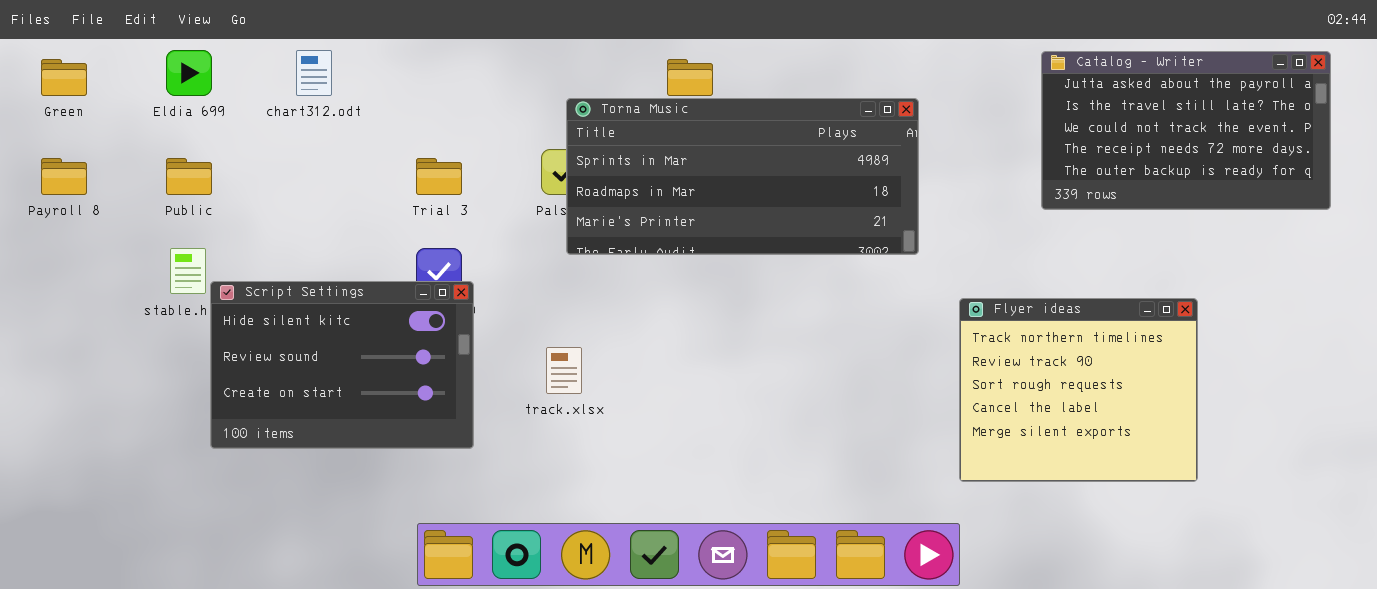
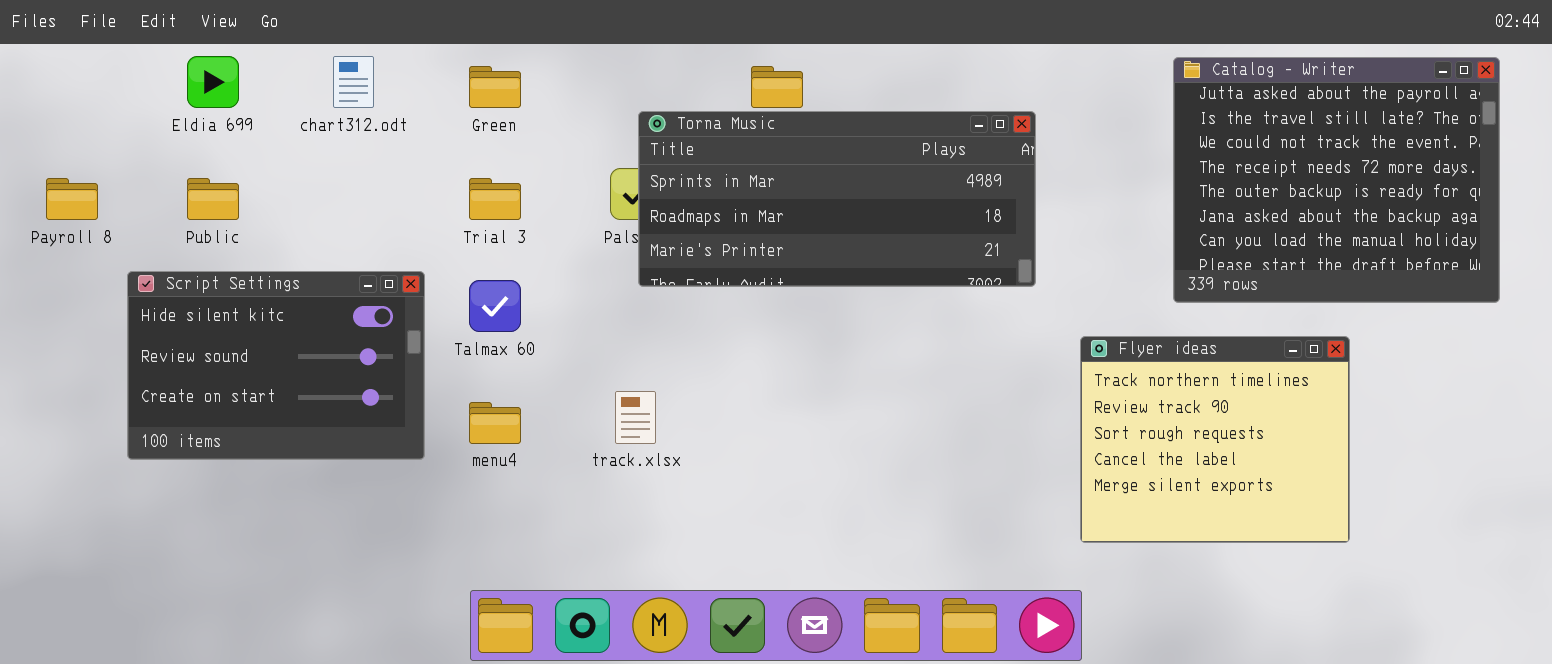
Catalog - Writer: [1041,51,1331,210] -> [1173,57,1500,303], resized
Green: [41,59,87,96] -> [469,66,521,108], moved
Script Settings: [210,281,474,449] -> [127,271,425,460], moved

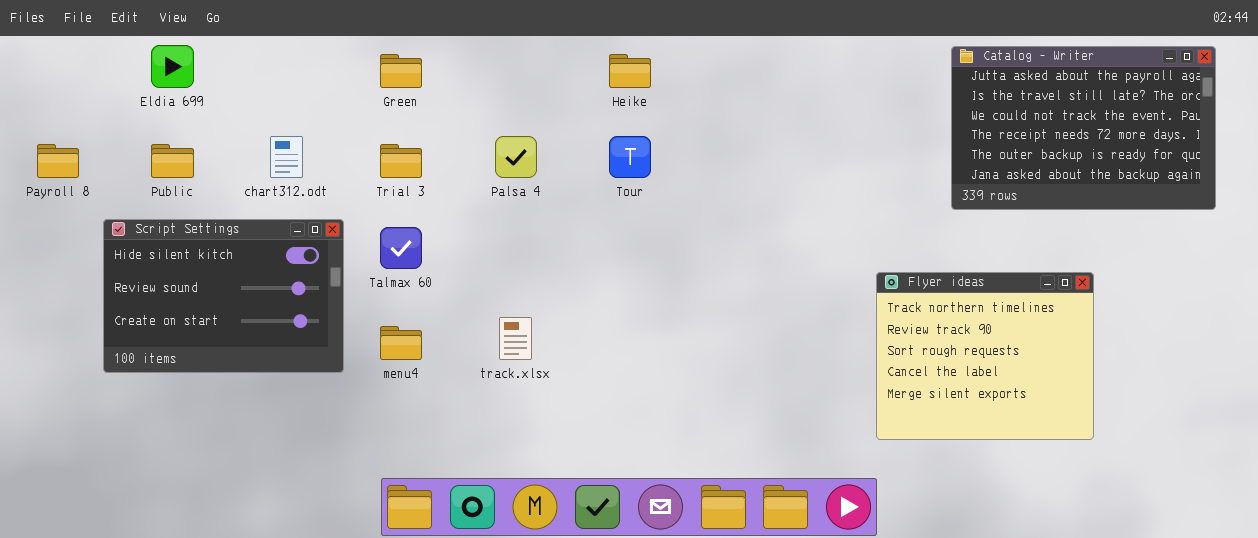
chart312.odt: [333,56,374,108] -> [270,136,303,178], moved
Catalog - Writer: [1173,57,1500,303] -> [951,46,1216,210], resized
Torna Music: [638,111,1036,287] -> none, closed

